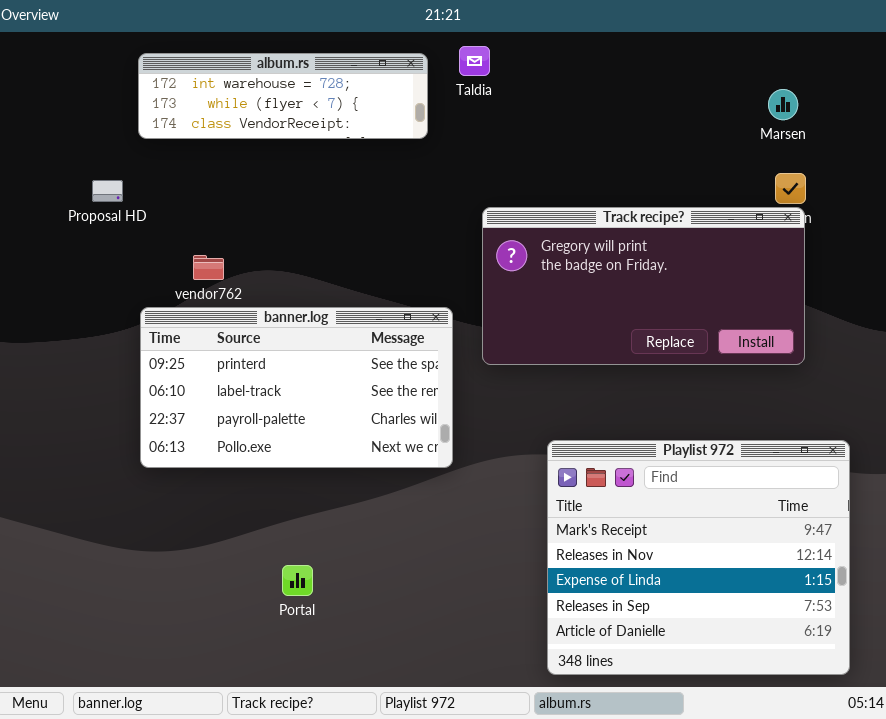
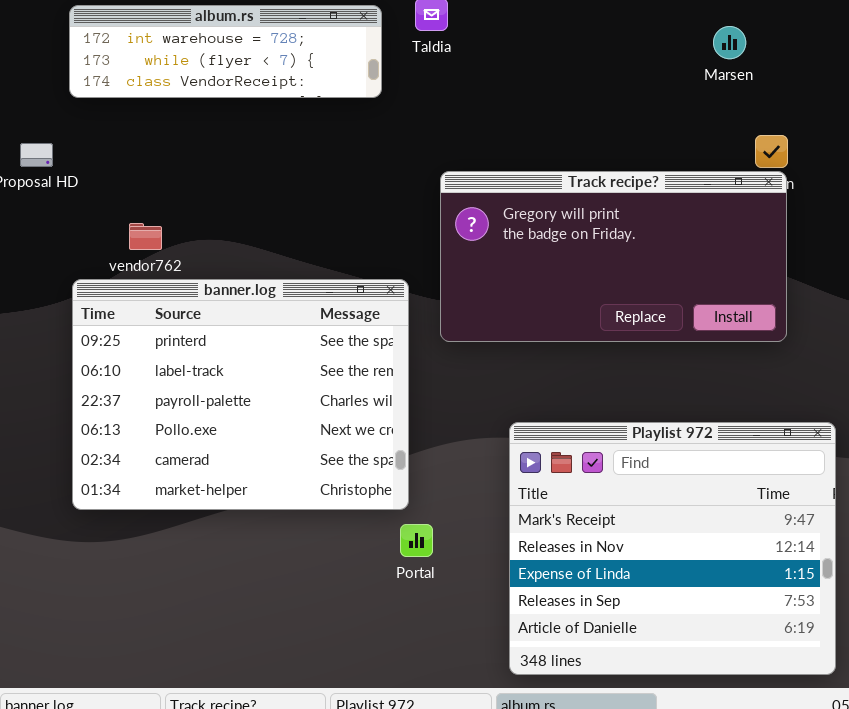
Marsen: [768,89,798,120] -> [713,26,746,59], moved
banner.log: [140,307,453,468] -> [72,279,409,510], resized
Portal: [282,565,313,596] -> [400,524,433,557], moved

